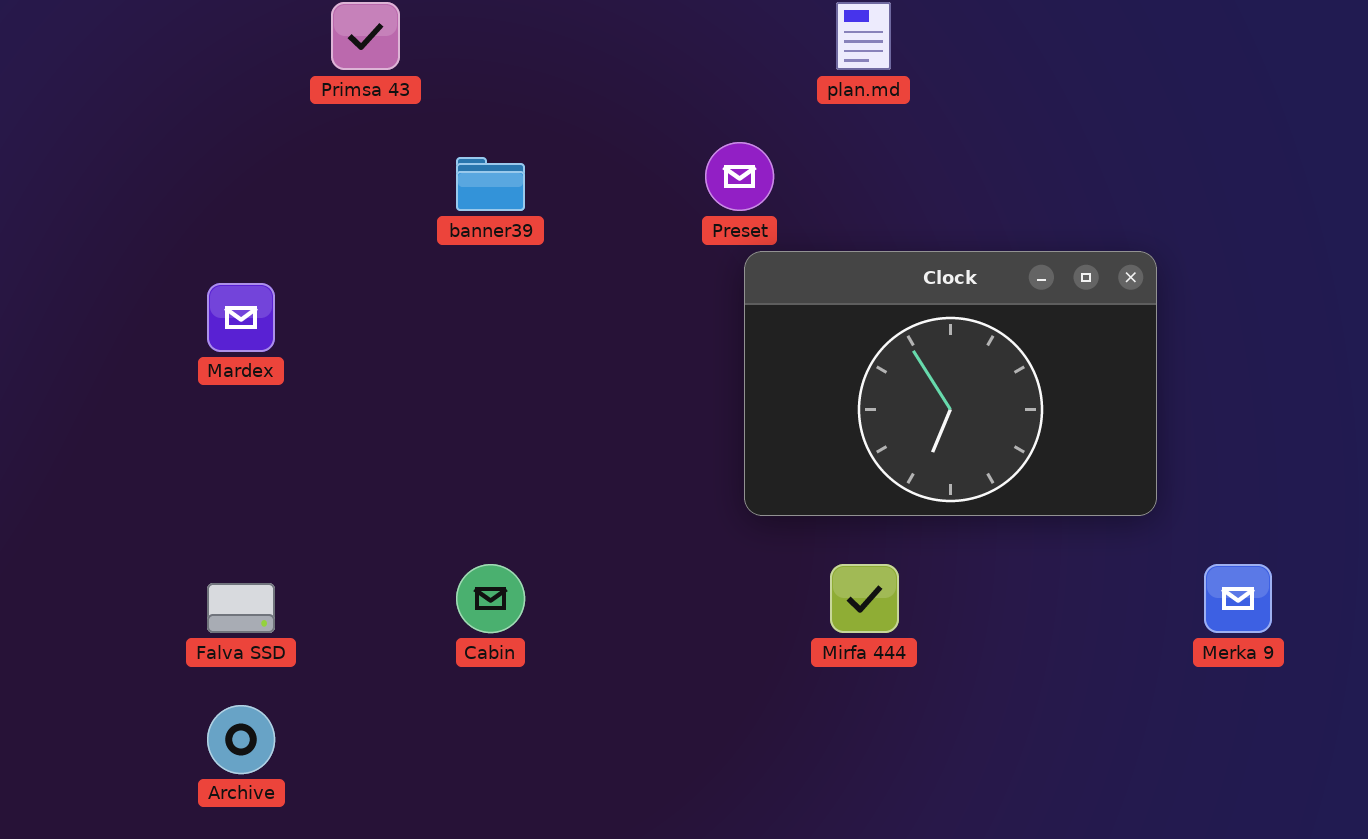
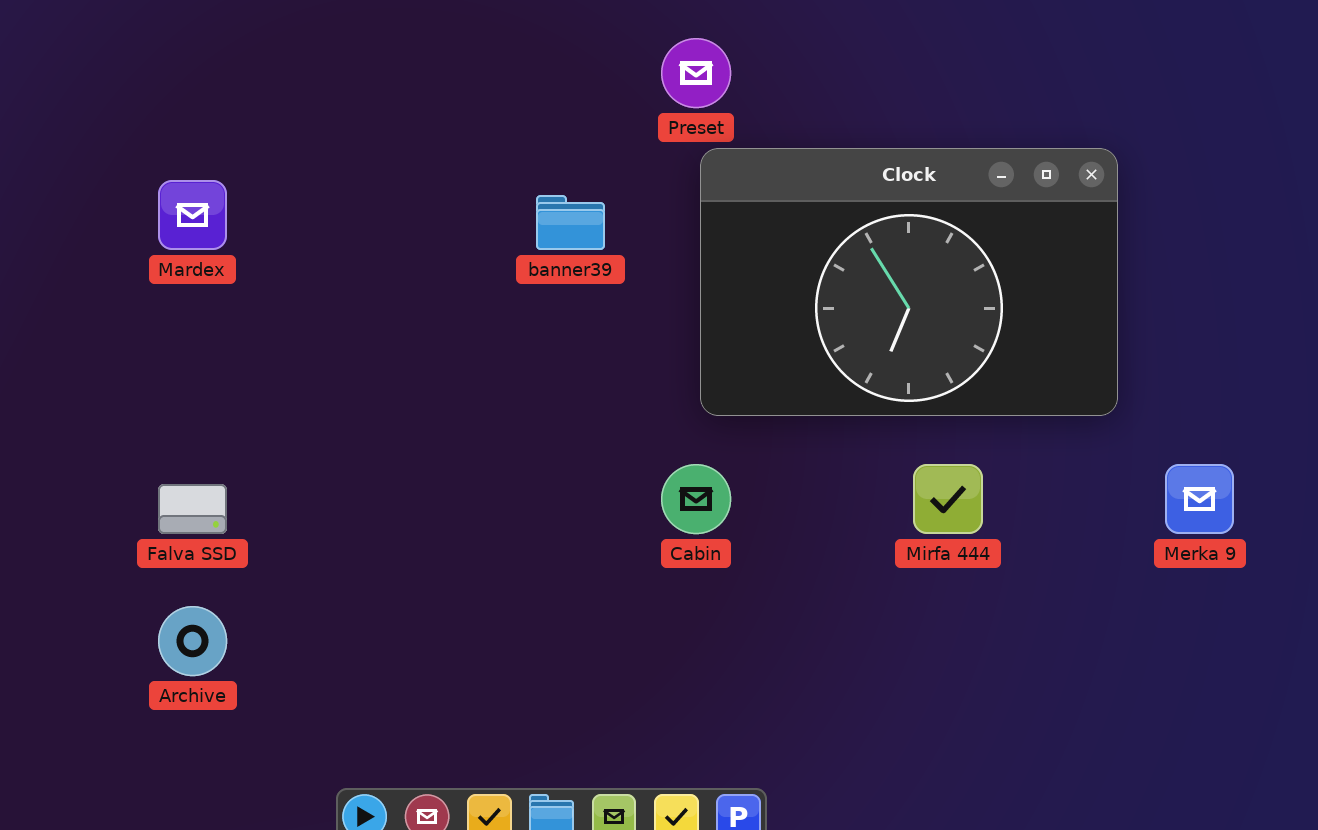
banner39: [456,157,525,211] -> [536,195,605,250], moved
Cabin: [456,564,525,633] -> [661,464,731,534], moved
Mirfa 444: [830,564,899,633] -> [913,464,983,534], moved

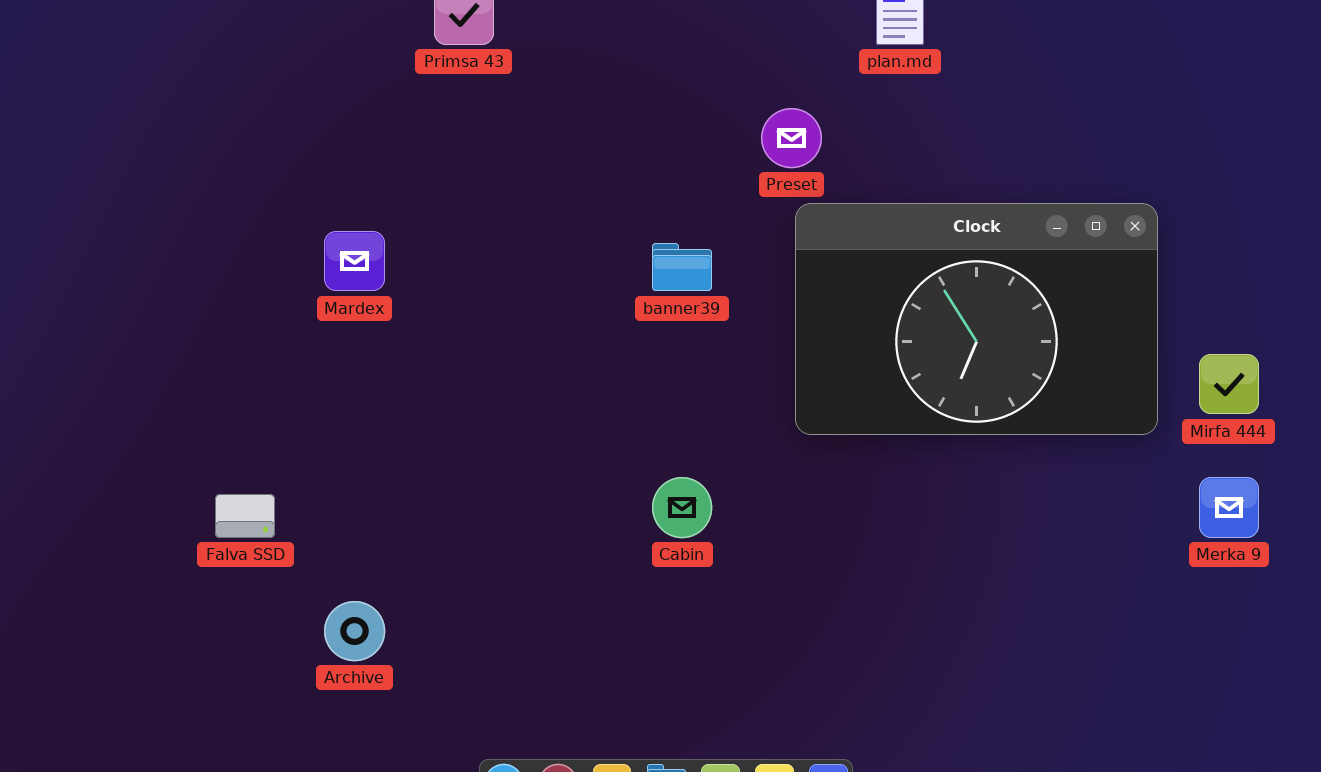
Cabin: [661,464,731,534] -> [652,477,712,538], moved
Mirfa 444: [913,464,983,534] -> [1199,354,1259,414], moved
Falva SSD: [158,484,227,534] -> [215,494,275,538], moved

